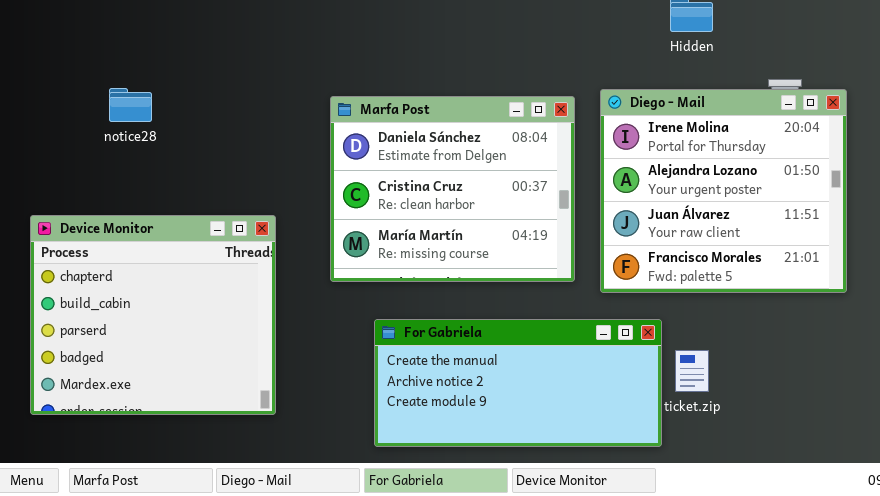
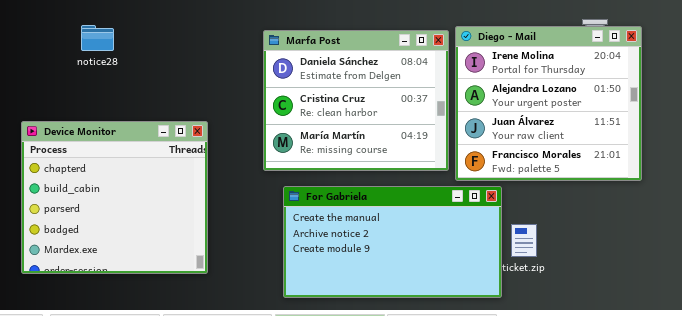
Marfa Post: [330,96,575,282] -> [263,30,449,171], moved
For Gabriela: [374,319,662,447] -> [283,186,502,298], resized

